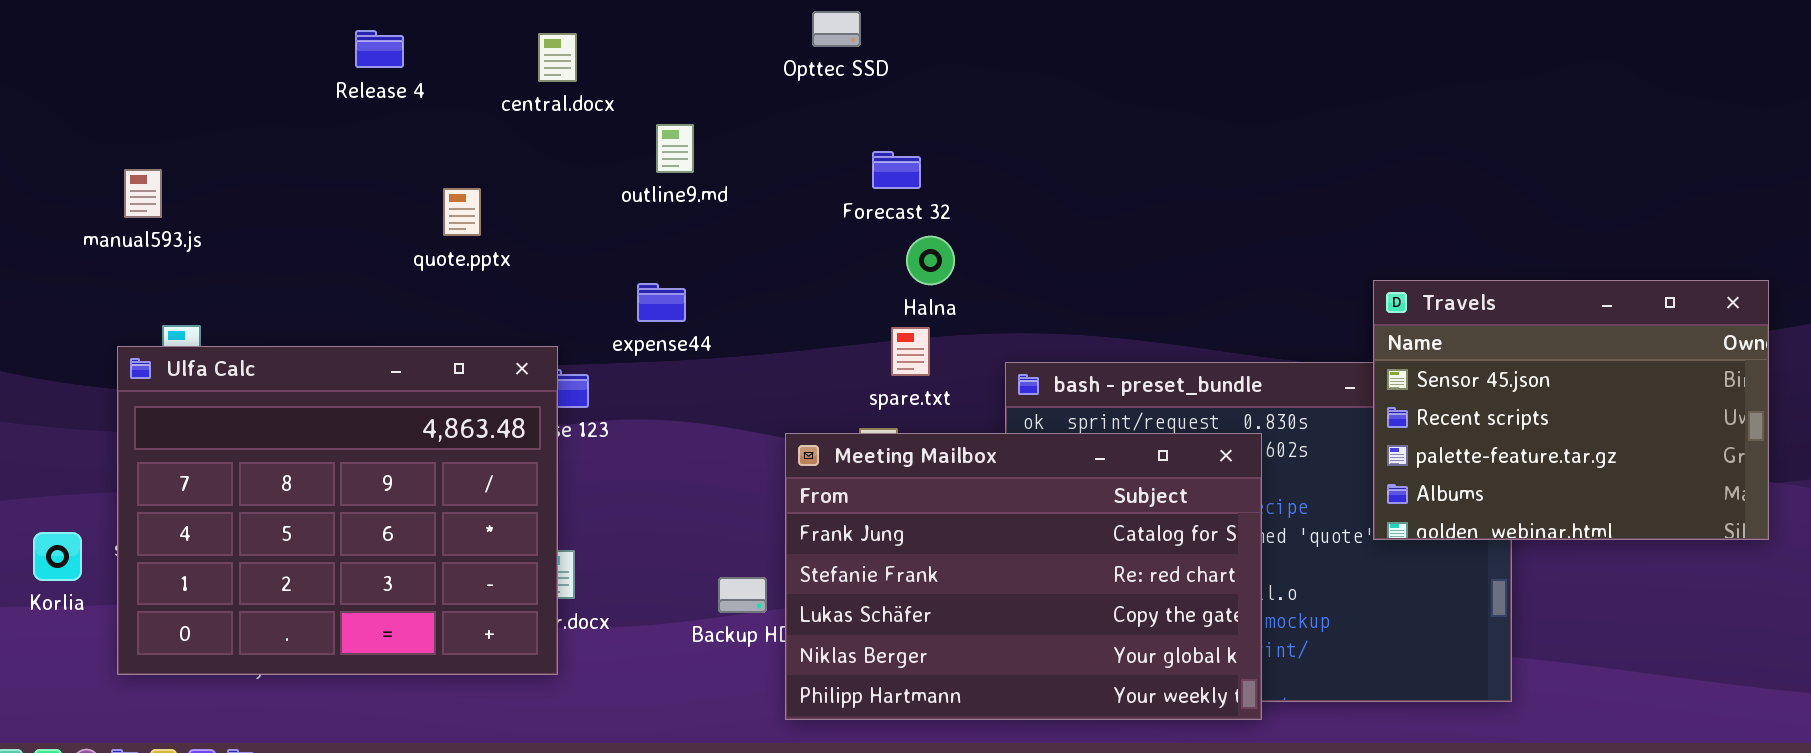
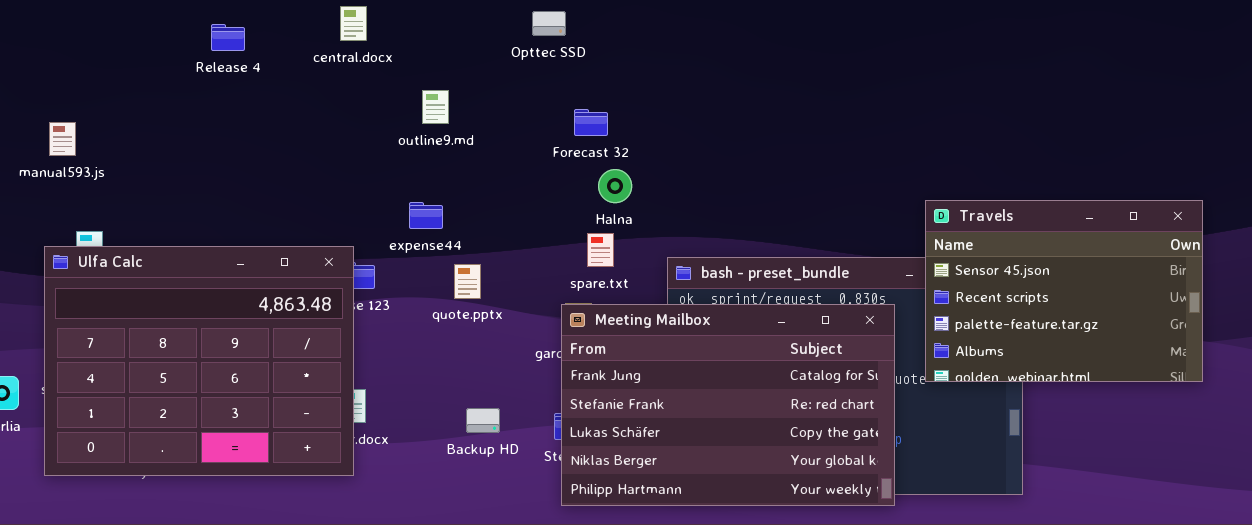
central.docx: [538,33,577,82] -> [340,6,367,41], moved
quote.pptx: [443,188,481,236] -> [454,264,481,299], moved
Meeting Mailbox: [785,433,1262,720] -> [561,304,895,506], moved

